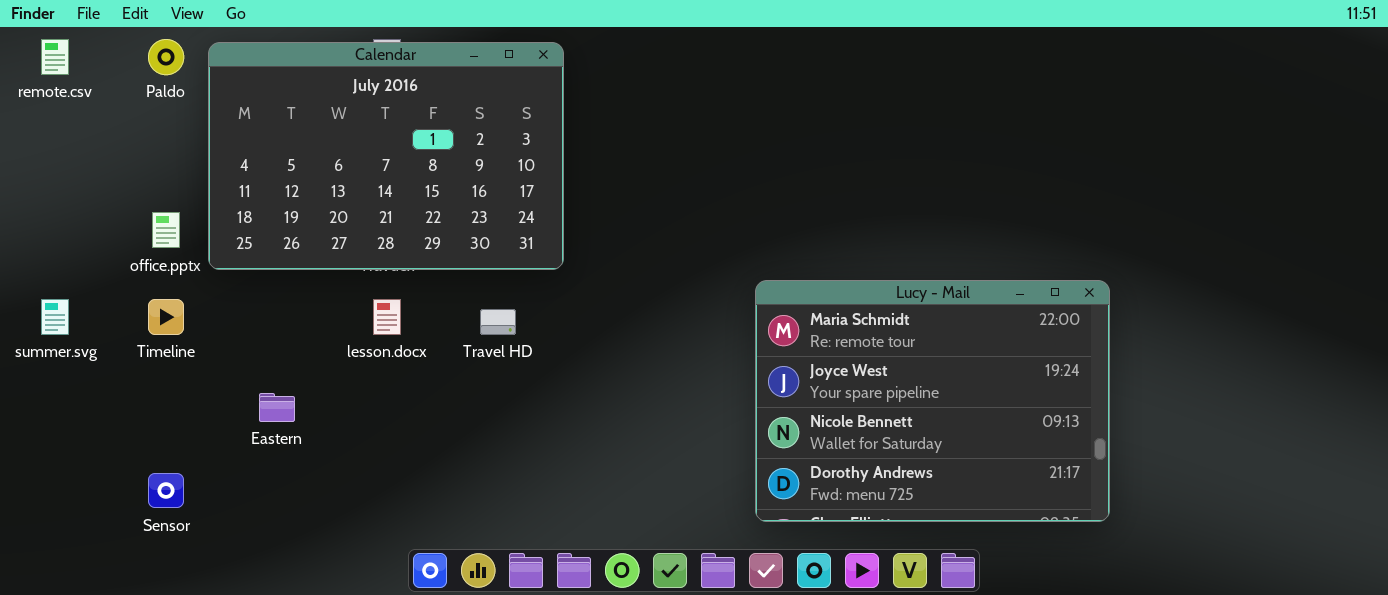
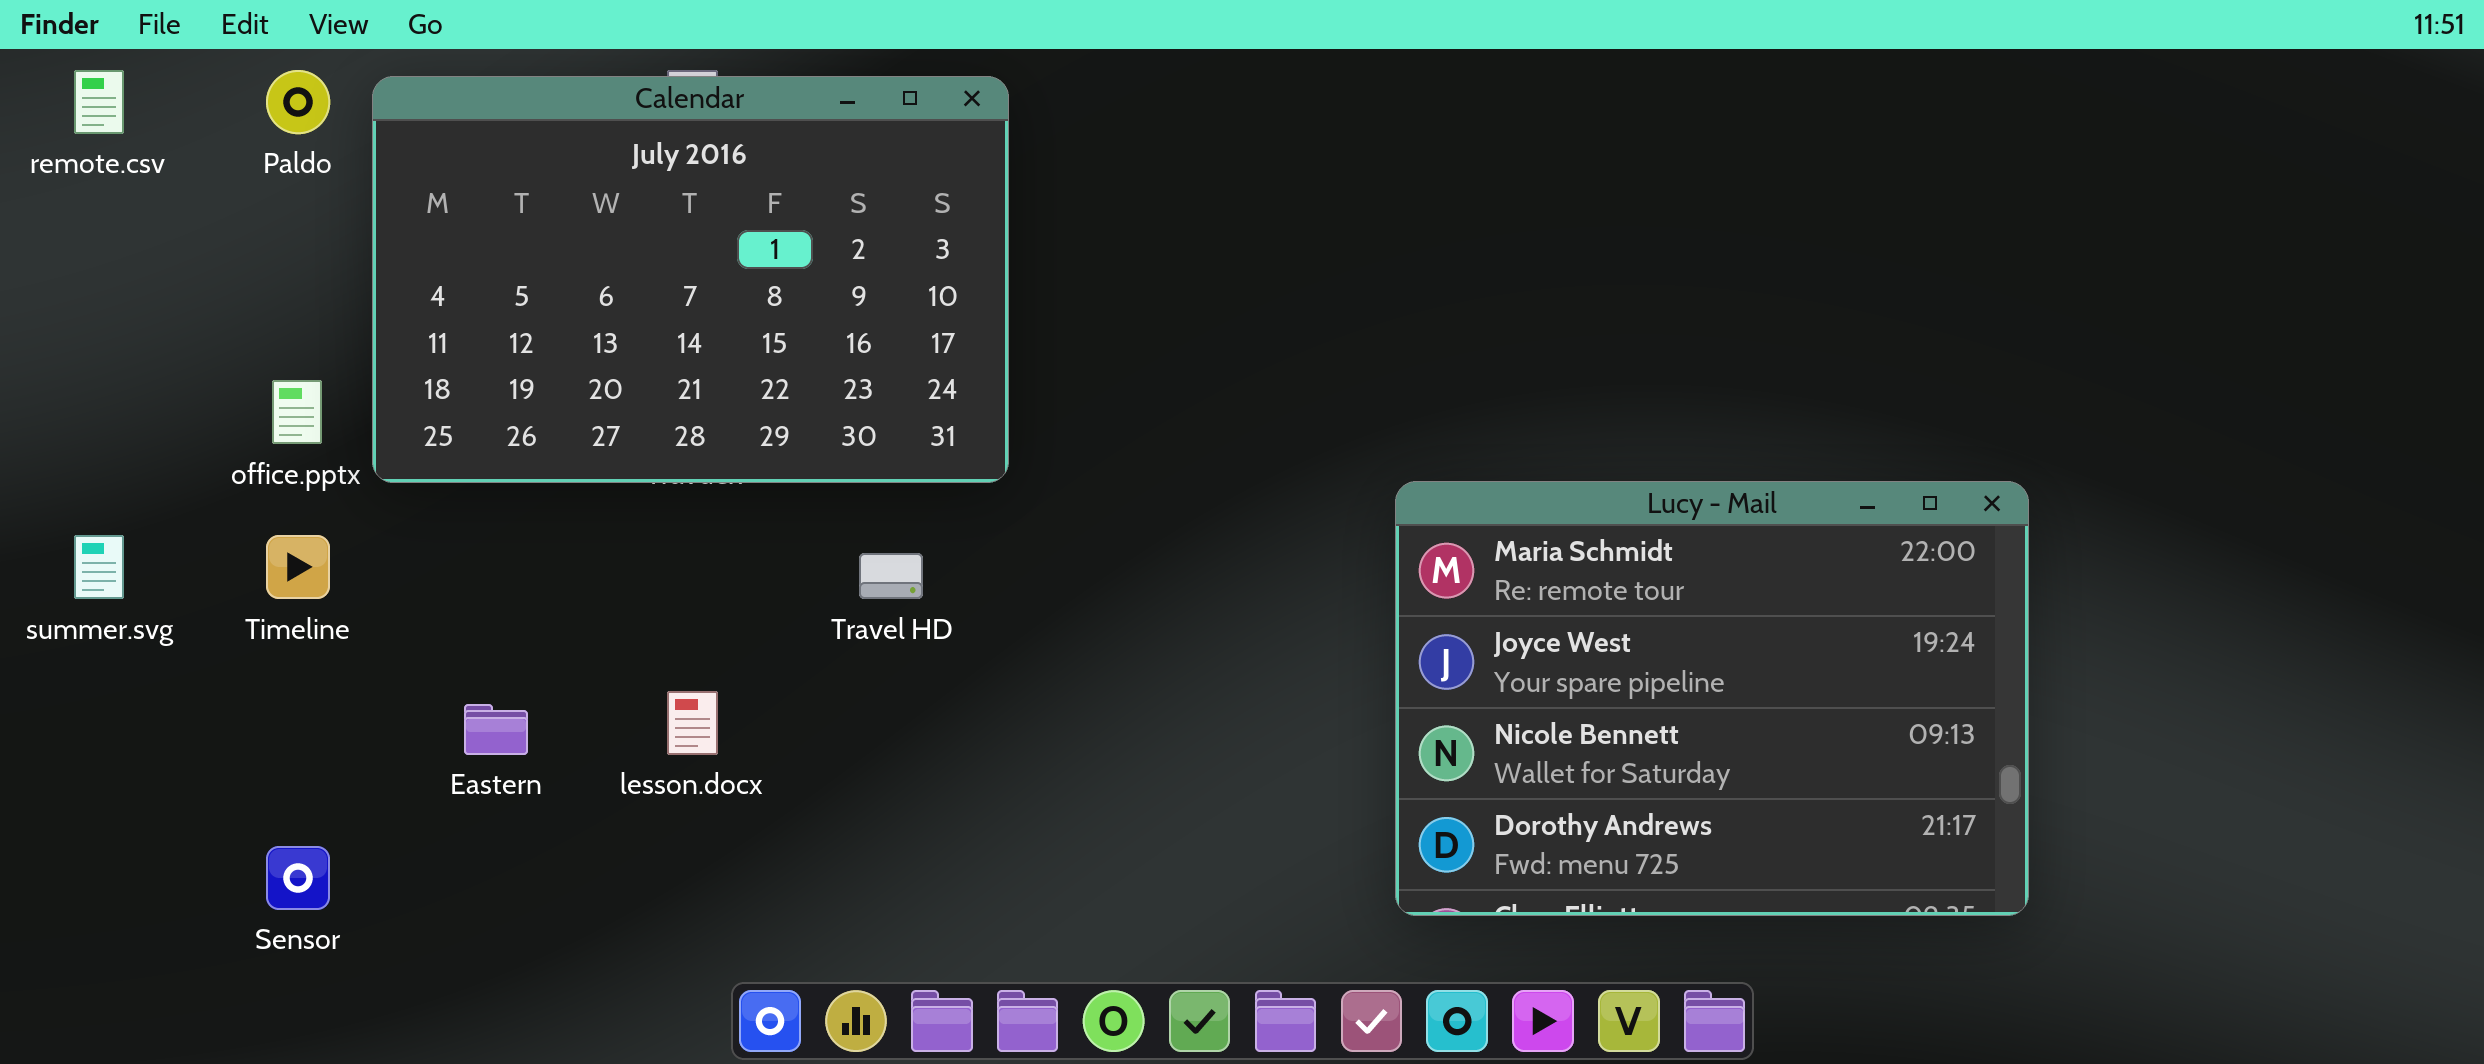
Lucy - Mail: [755,280,1110,522] -> [1395,481,2029,916], moved
lesson.docx: [373,299,401,335] -> [667,691,718,755], moved

